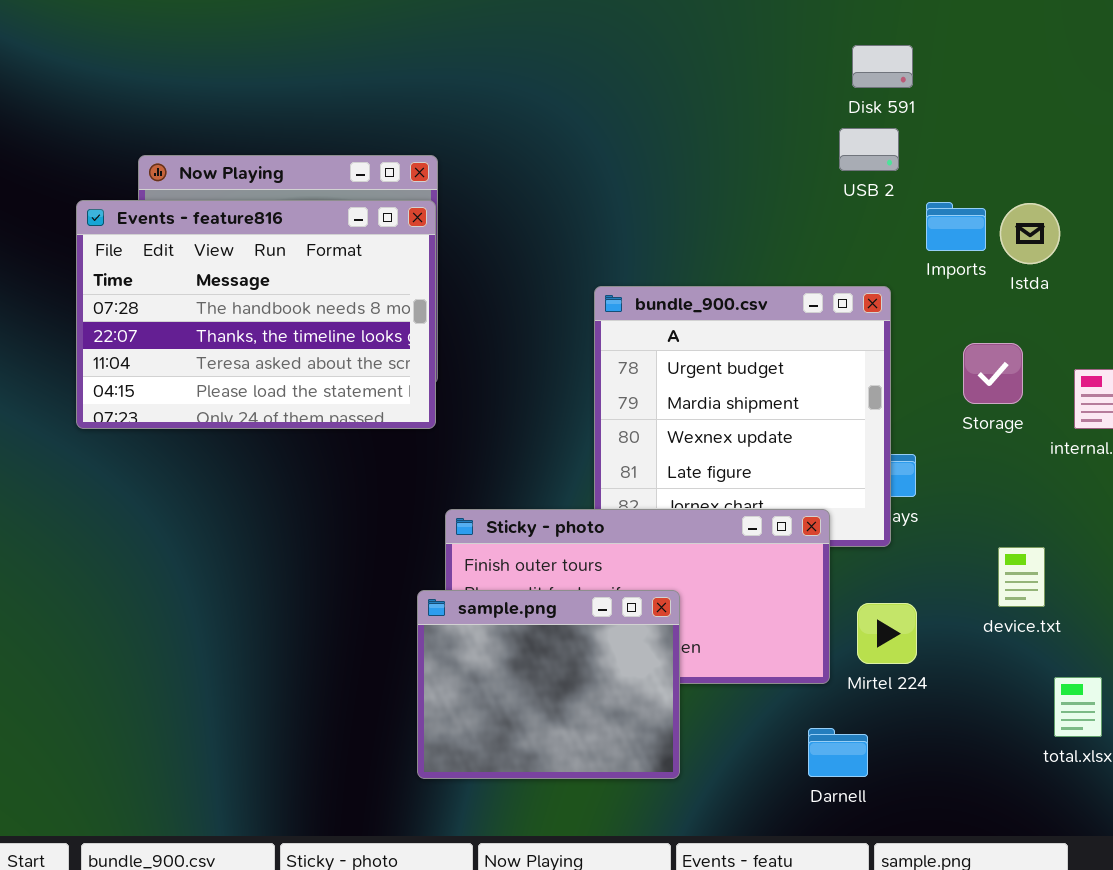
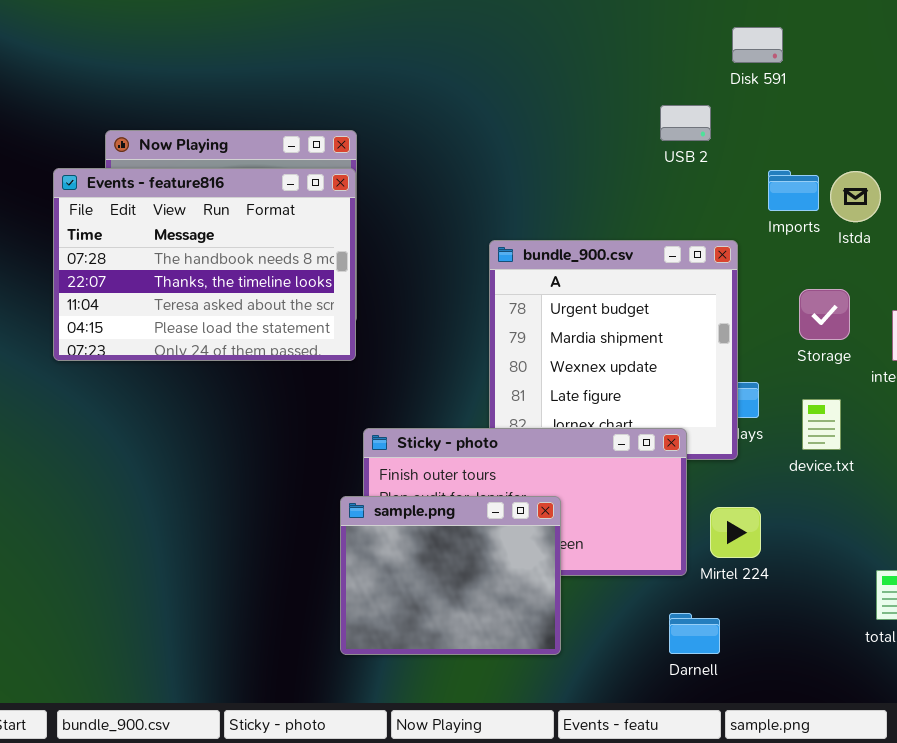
Disk 591: [852,45,913,88] -> [732,27,783,63], moved
USB 2: [839,128,899,171] -> [660,105,711,141], moved
device.txt: [998,547,1045,607] -> [802,399,841,450], moved

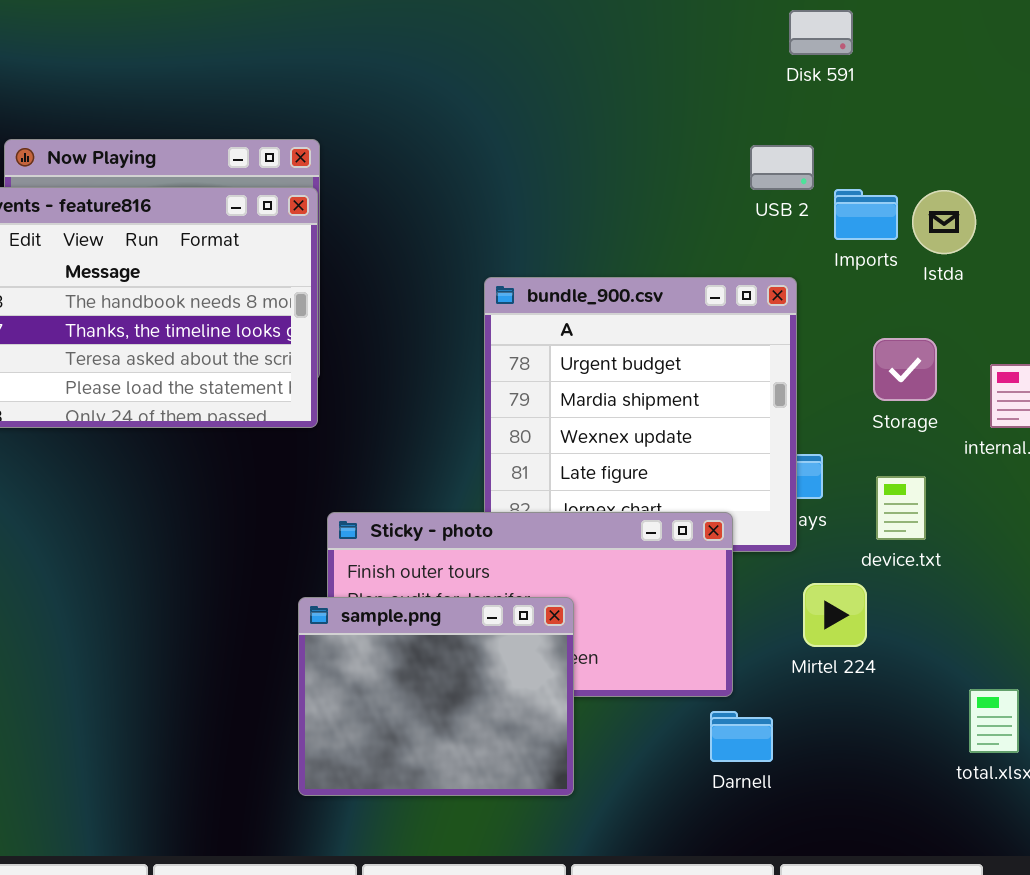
USB 2: [660,105,711,141] -> [750,145,814,190], moved
Mirtel 224: [710,507,761,558] -> [803,583,867,647], moved
Darnell: [669,613,720,654] -> [710,711,773,762], moved

